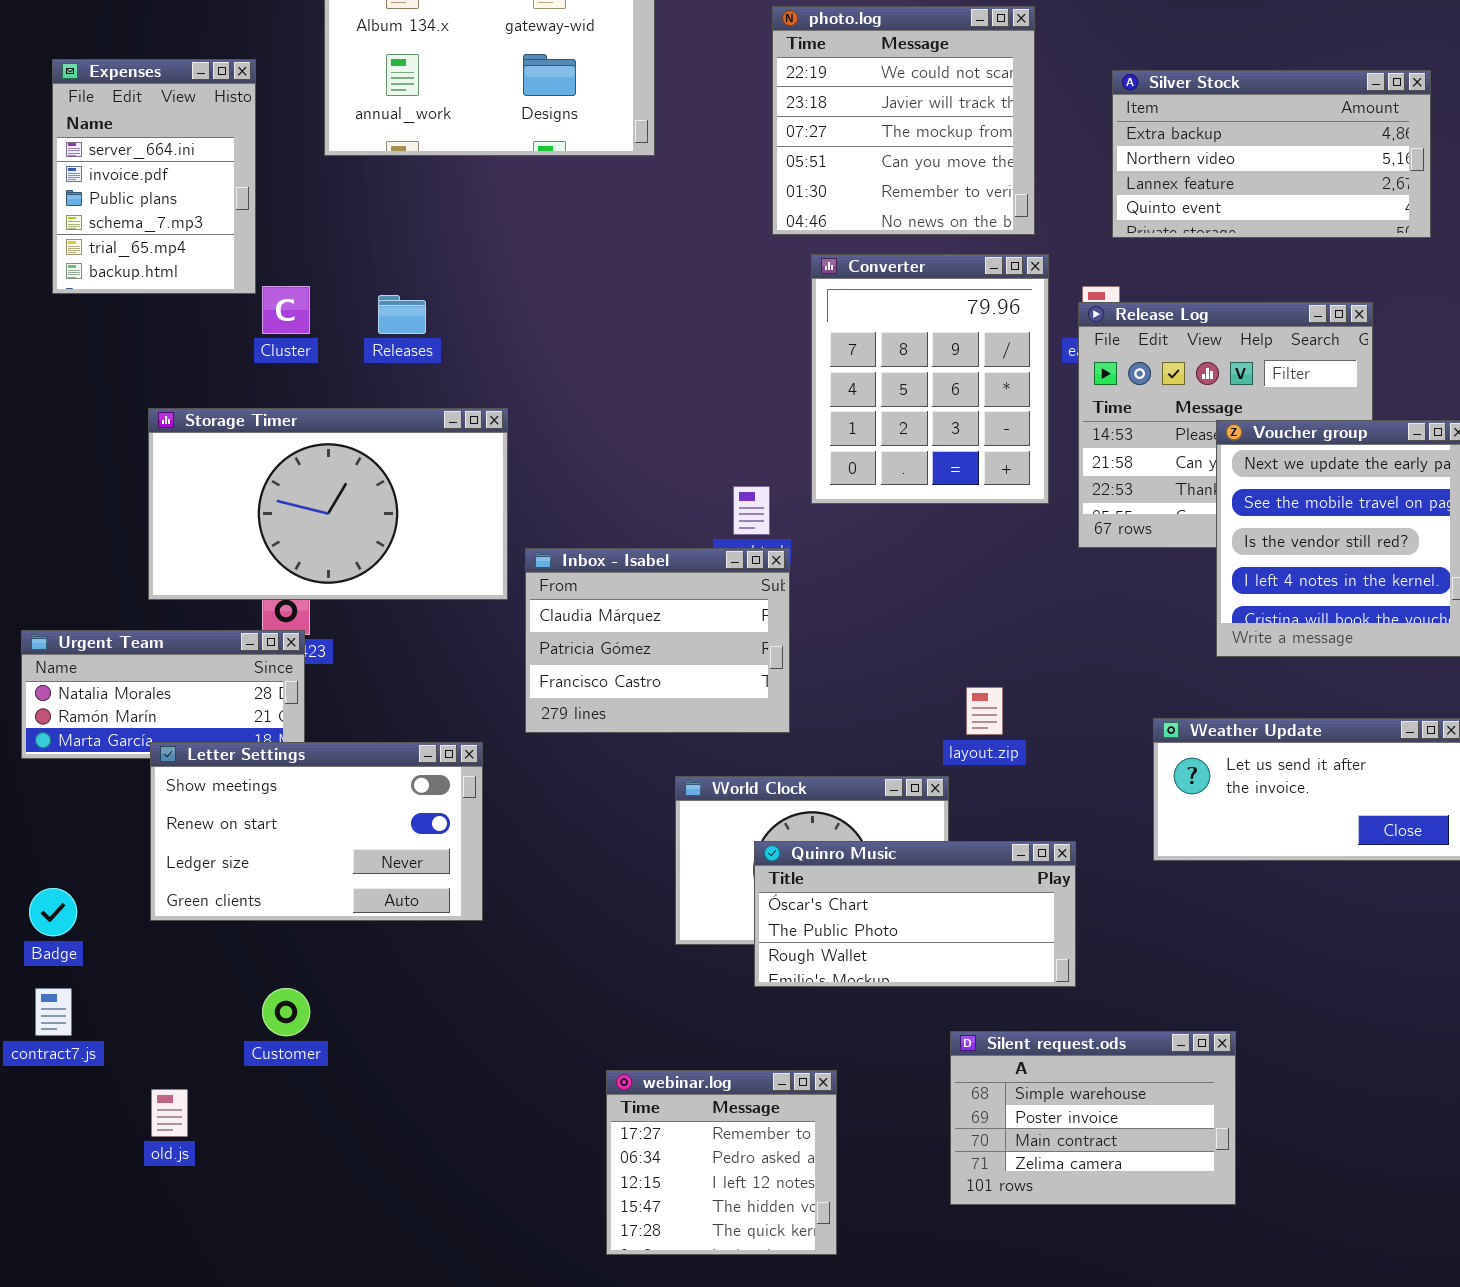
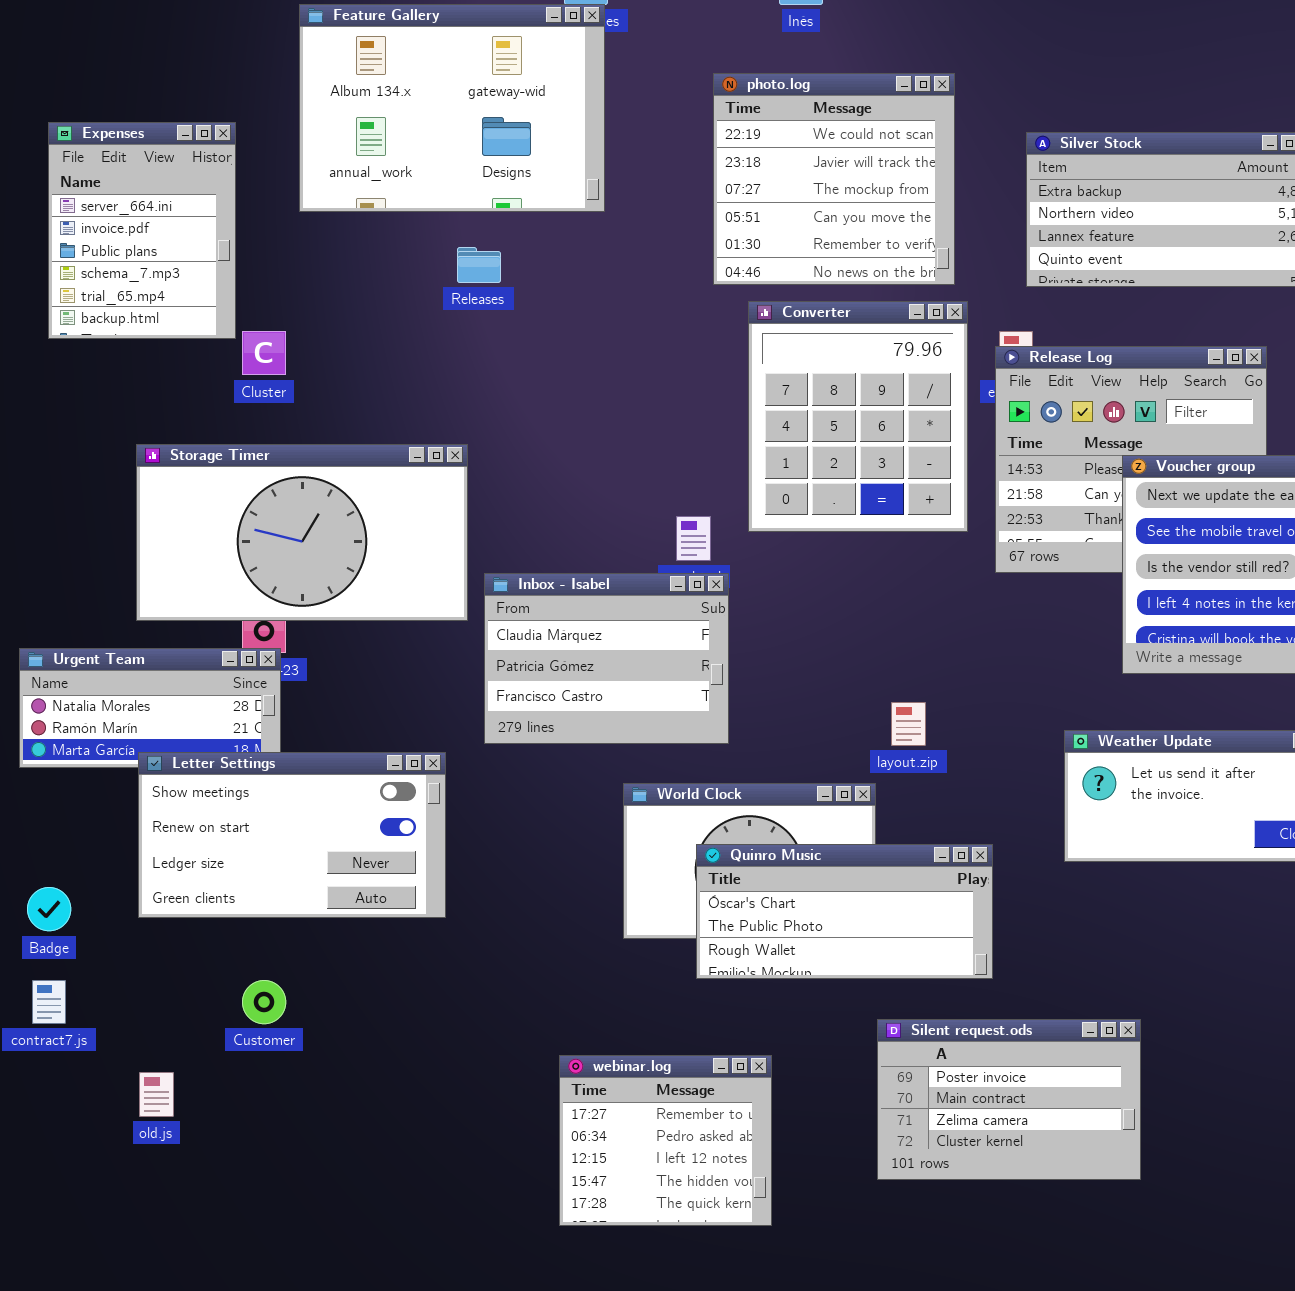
Releases: [378,295,426,334] -> [457,247,501,283], moved
Silent request.ods: [950,1031,1236,1205] -> [877,1019,1141,1180], scrolled down 1 row

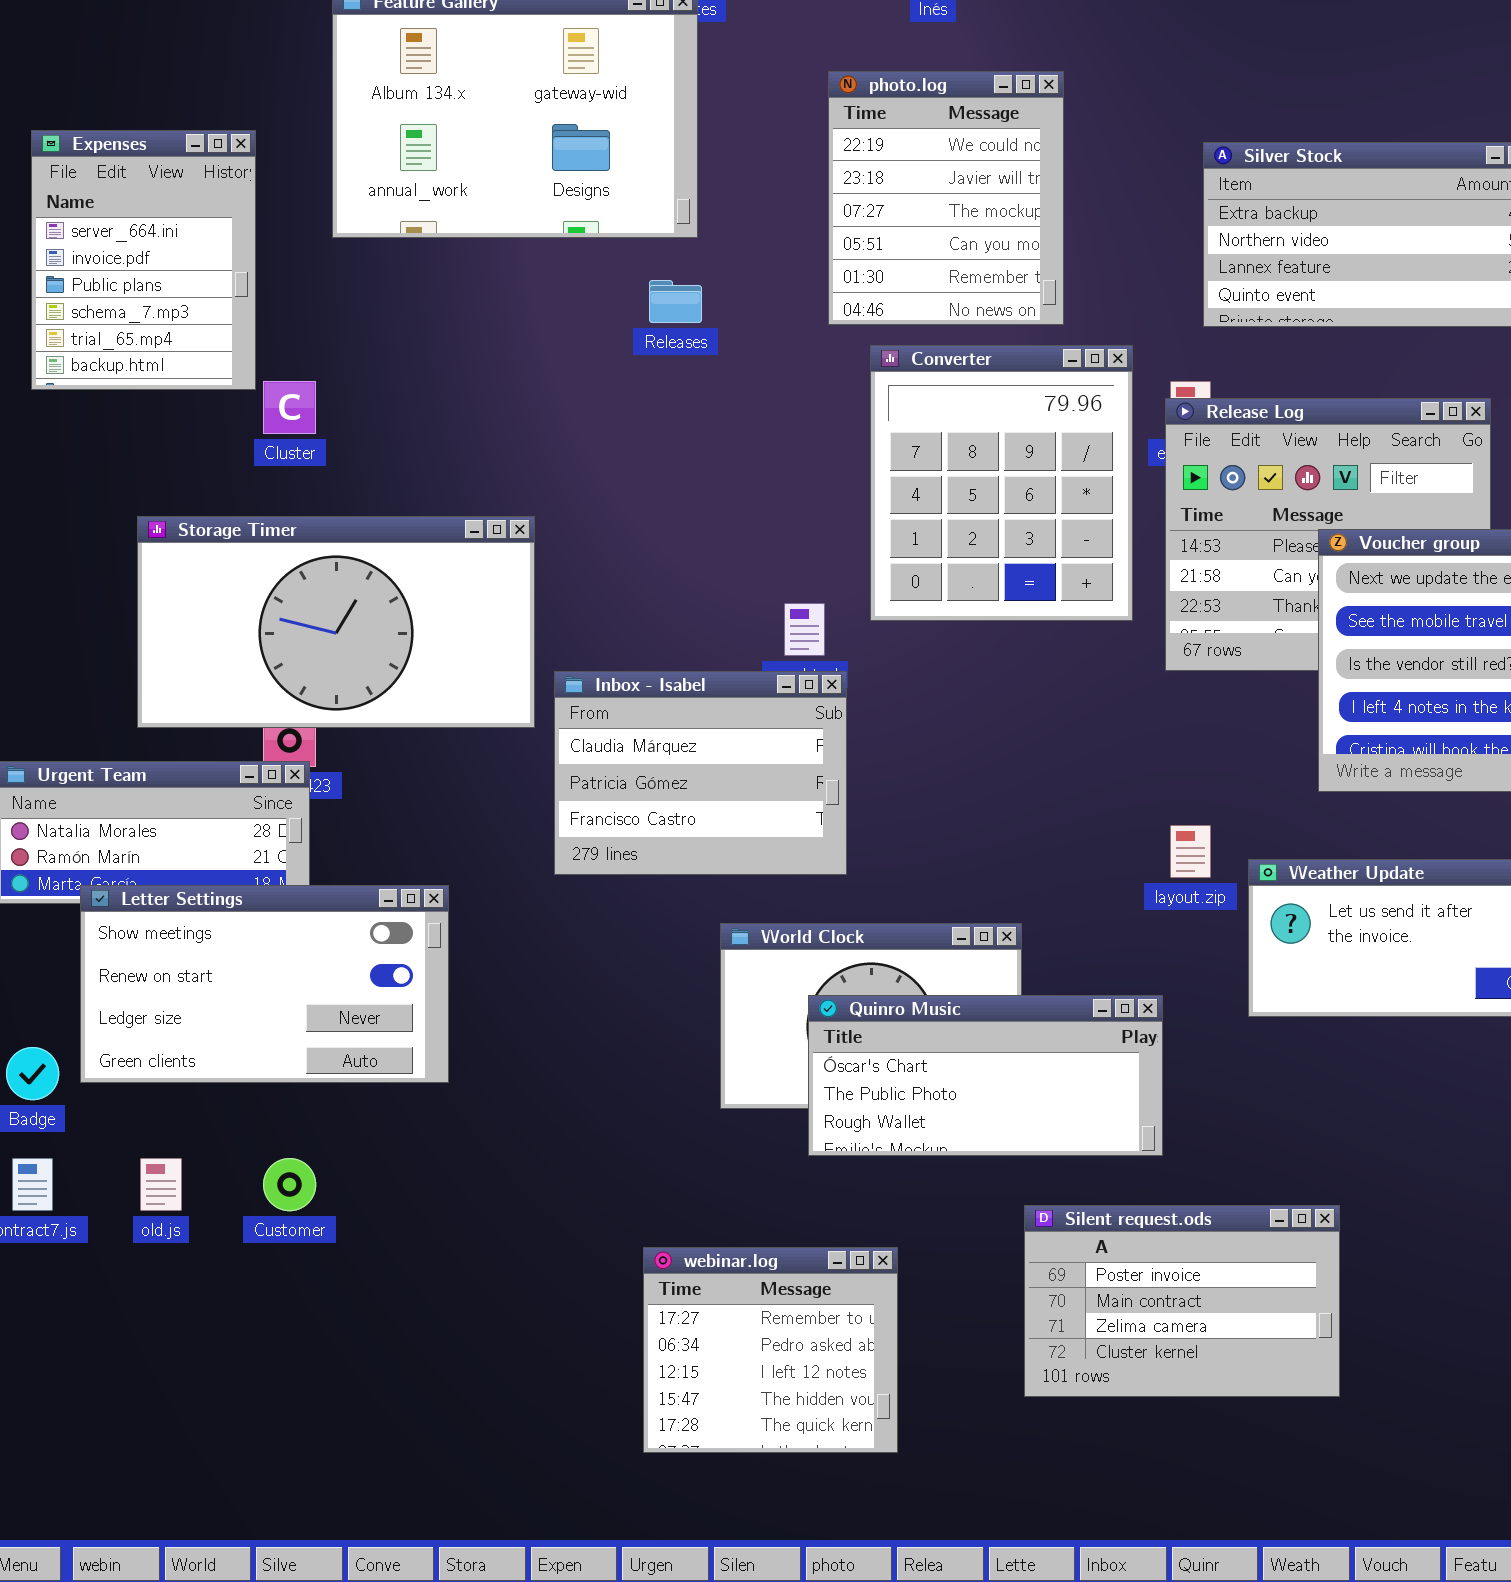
photo.log: [713,73,955,285] -> [828,71,1064,325], resized
Releases: [457,247,501,283] -> [649,280,702,323], moved
layout.zip: [891,702,926,746] -> [1170,825,1211,878], moved
Letter Settings: [138,752,446,918] -> [80,885,449,1083], moved
old.js: [139,1072,174,1117] -> [140,1158,182,1211], moved

